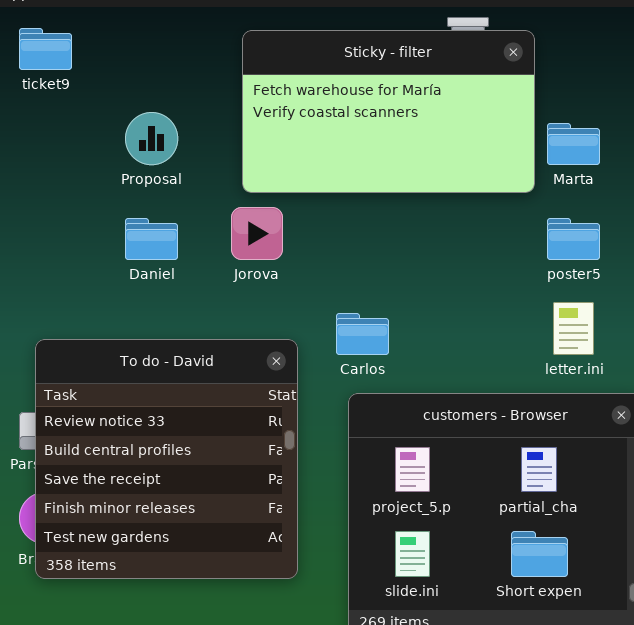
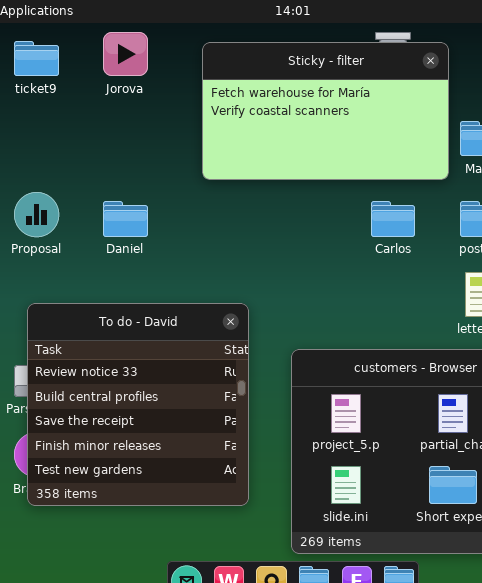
Proposal: [125,112,178,165] -> [14,192,59,237], moved
Jorova: [231,207,283,260] -> [103,32,148,76], moved
Carlos: [336,313,389,355] -> [371,201,415,237], moved

